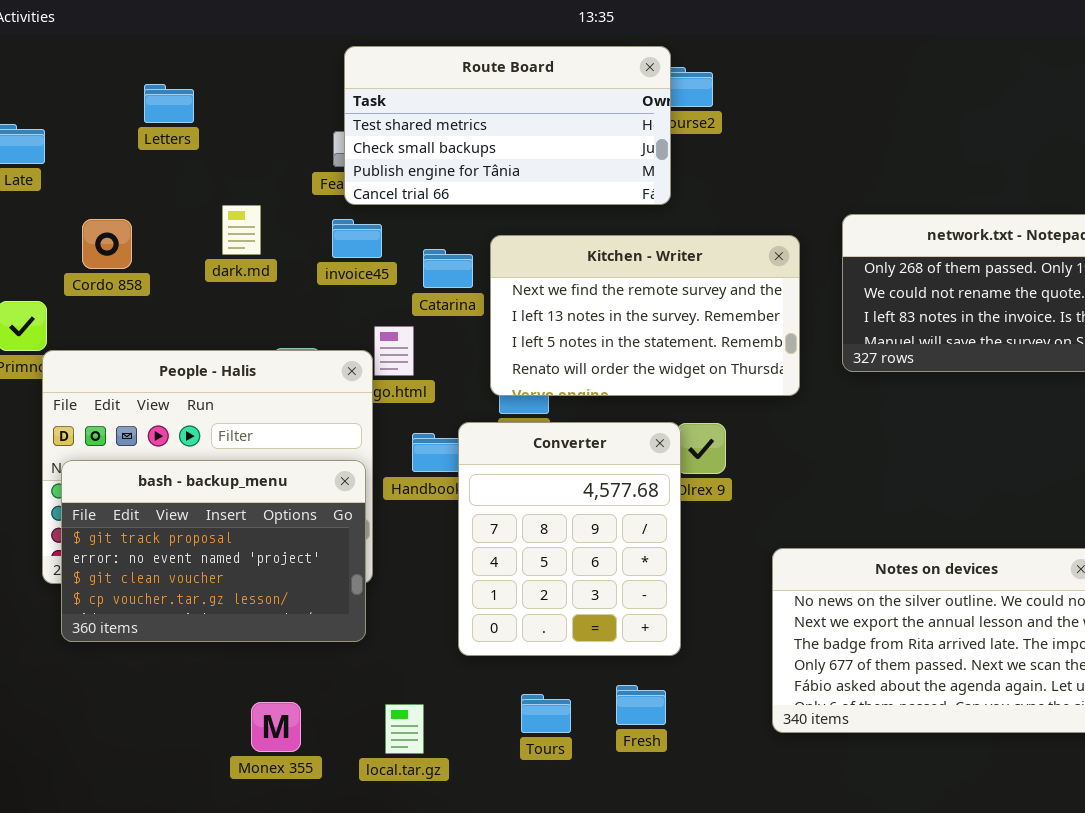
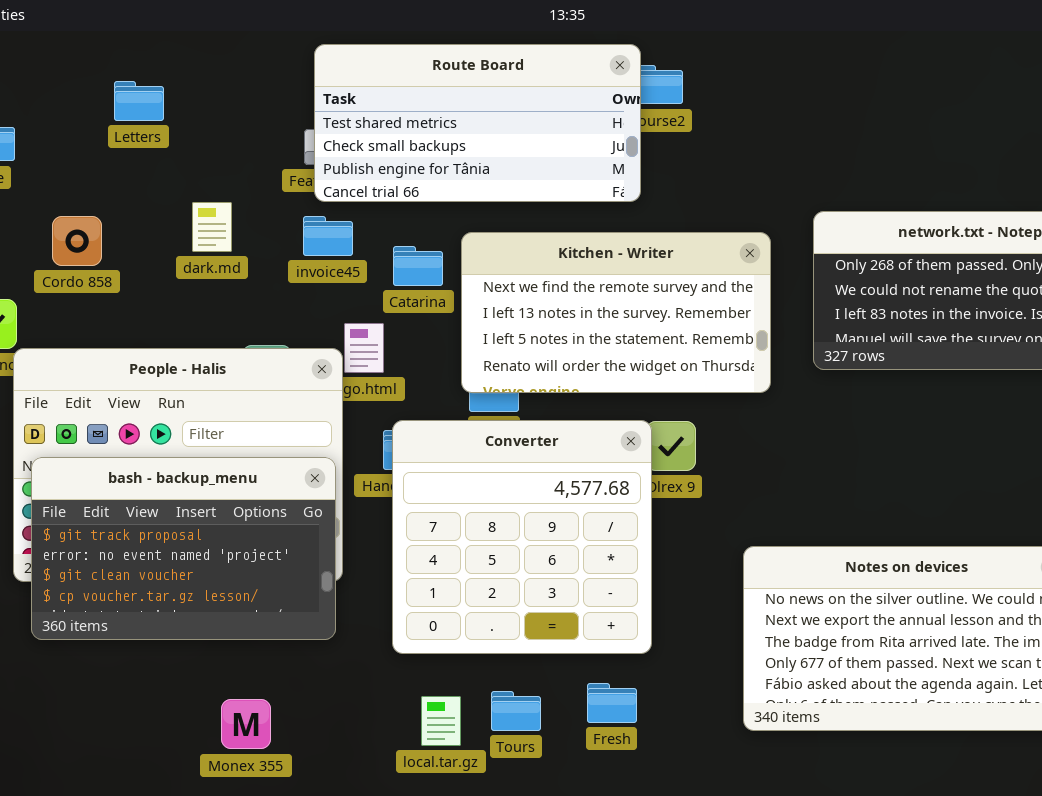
Converter: [458,422,681,656] -> [392,420,652,654], resized
local.tar.gz: [385,704,424,754] -> [421,696,461,746], moved

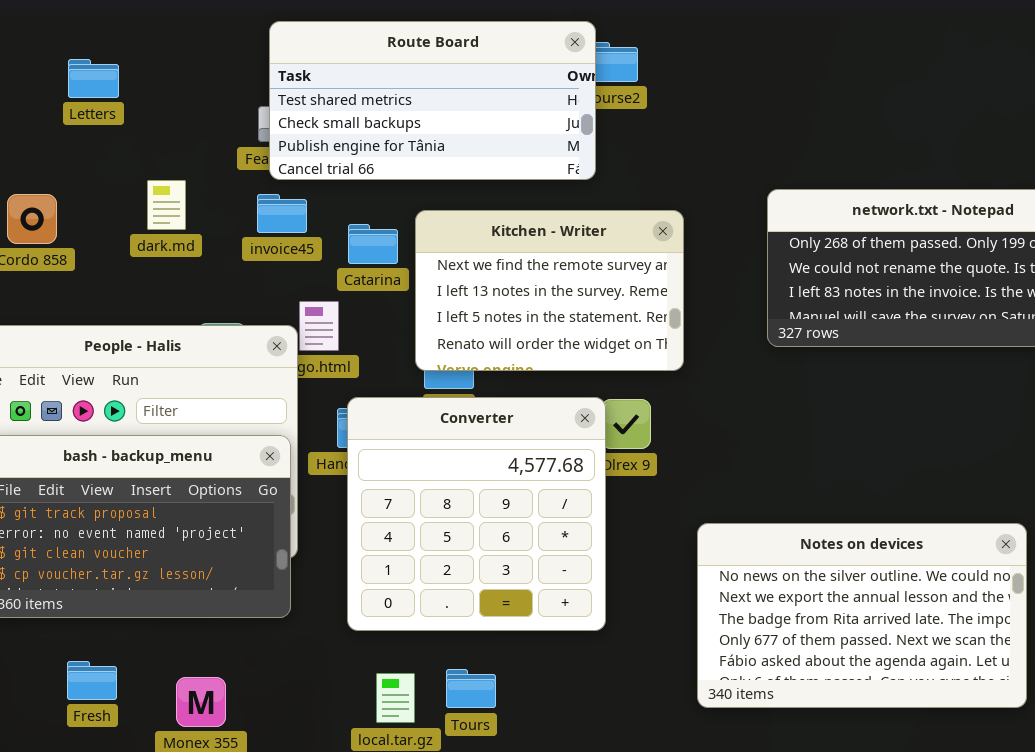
Kitchen - Writer: [461,232,771,393] -> [415,210,684,371], resized
Fresh: [587,683,637,723] -> [67,661,117,700], moved

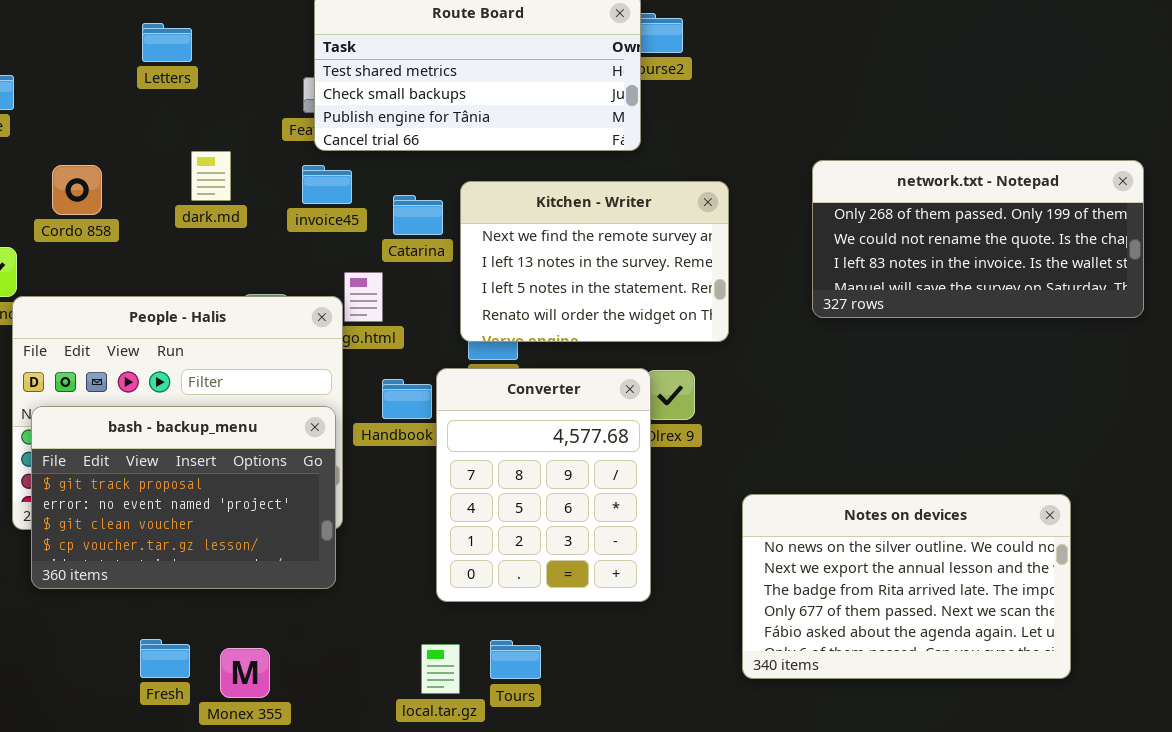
Letters: [68,59,119,98] -> [142,23,192,62], moved
Converter: [347,397,606,631] -> [436,368,651,602], resized
Fresh: [67,661,117,700] -> [140,639,190,678], moved

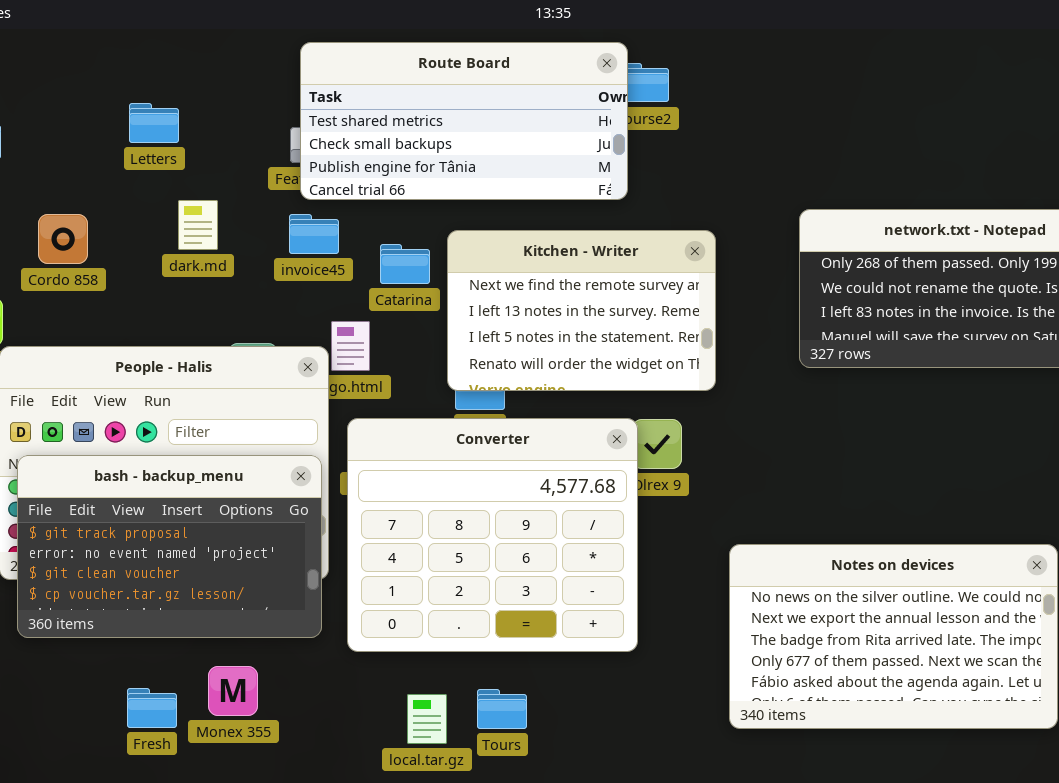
Letters: [142,23,192,62] -> [129,103,179,143], moved
Converter: [436,368,651,602] -> [347,418,638,652], resized
Monex 355: [220,648,270,698] -> [208,666,258,716], moved

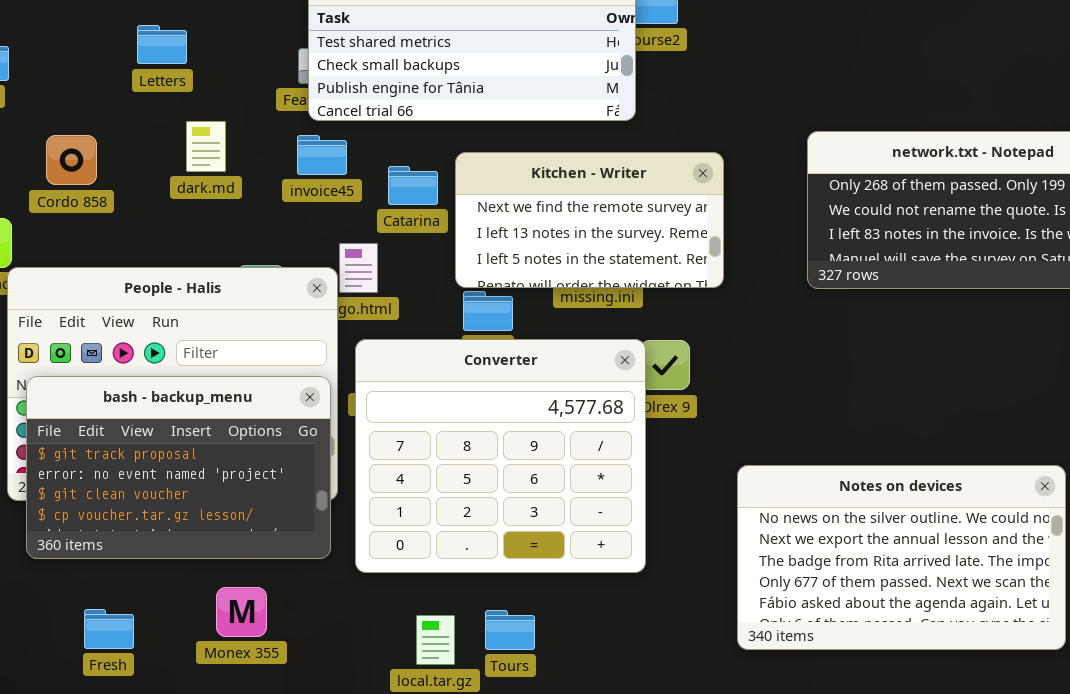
Kitchen - Writer: [447,230,716,391] -> [455,152,724,288], resized
Fresh: [127,688,177,728] -> [84,609,134,649], moved

